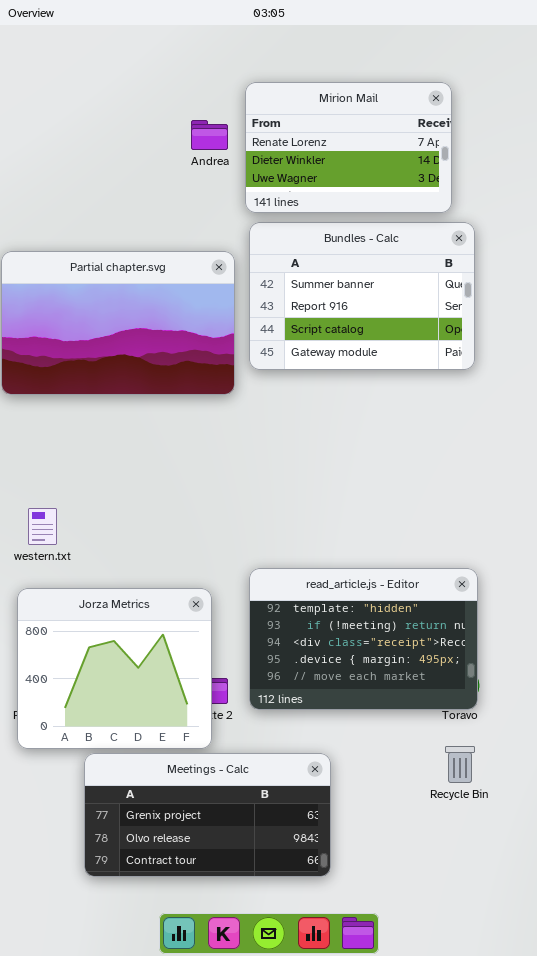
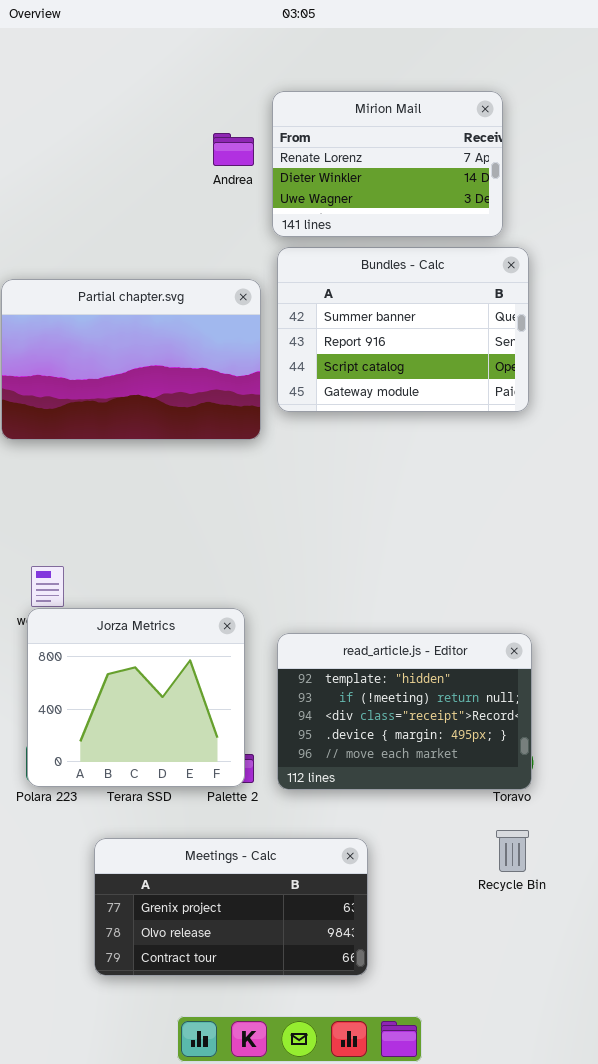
Jorza Metrics: [17,588,212,749] -> [27,608,245,787], moved

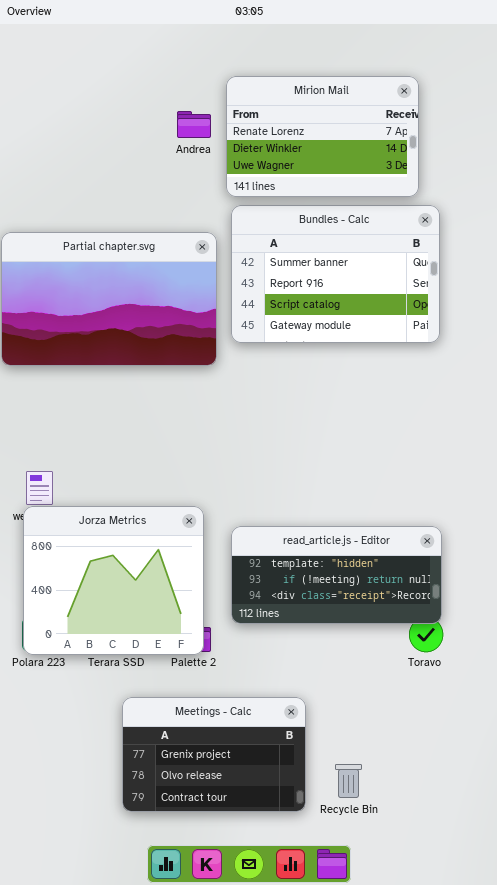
read_article.js - Editor: [277,633,532,790] -> [231,526,442,624], resized
Recycle Bin: [496,830,529,872] -> [335,764,362,798], moved
Meetings - Calc: [94,838,368,976] -> [122,697,306,812], resized

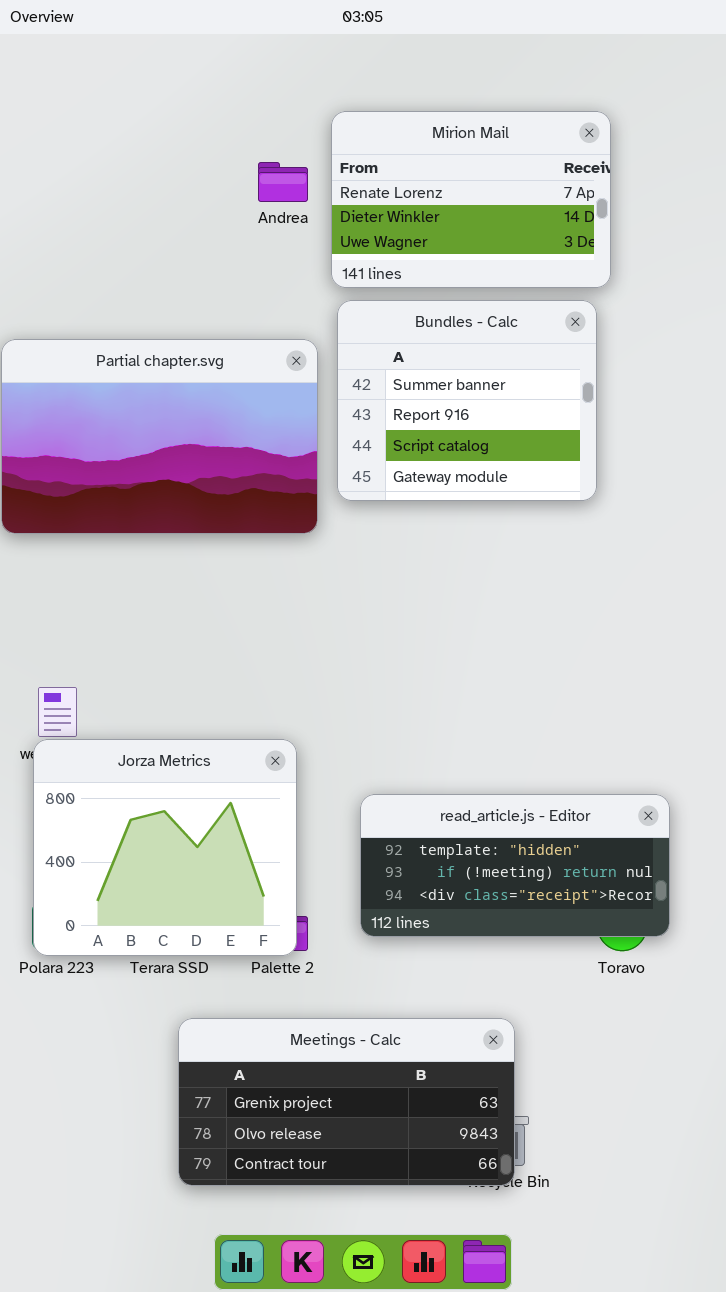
Bundles - Calc: [231,205,440,343] -> [337,300,597,501], resized
read_article.js - Editor: [231,526,442,624] -> [360,794,670,937], moved
Meetings - Calc: [122,697,306,812] -> [178,1018,515,1186], resized

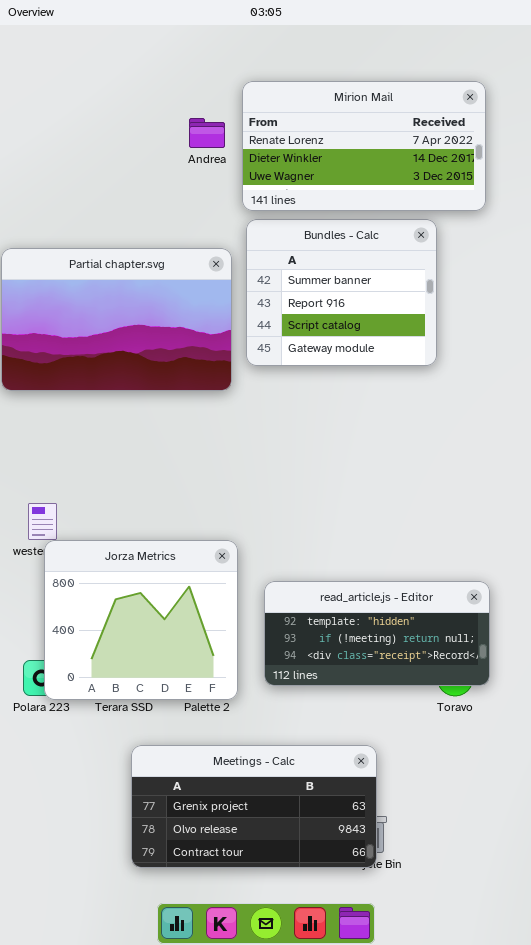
Mirion Mail: [331,111,611,288] -> [242,81,486,211], resized
Jorza Metrics: [33,739,297,956] -> [44,540,238,700], moved

